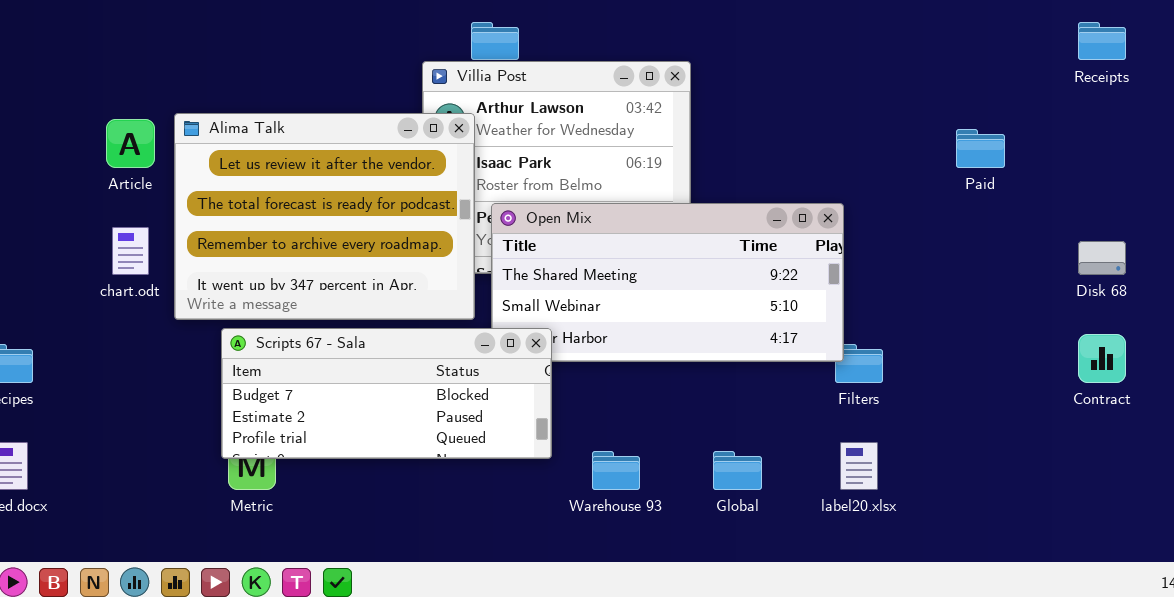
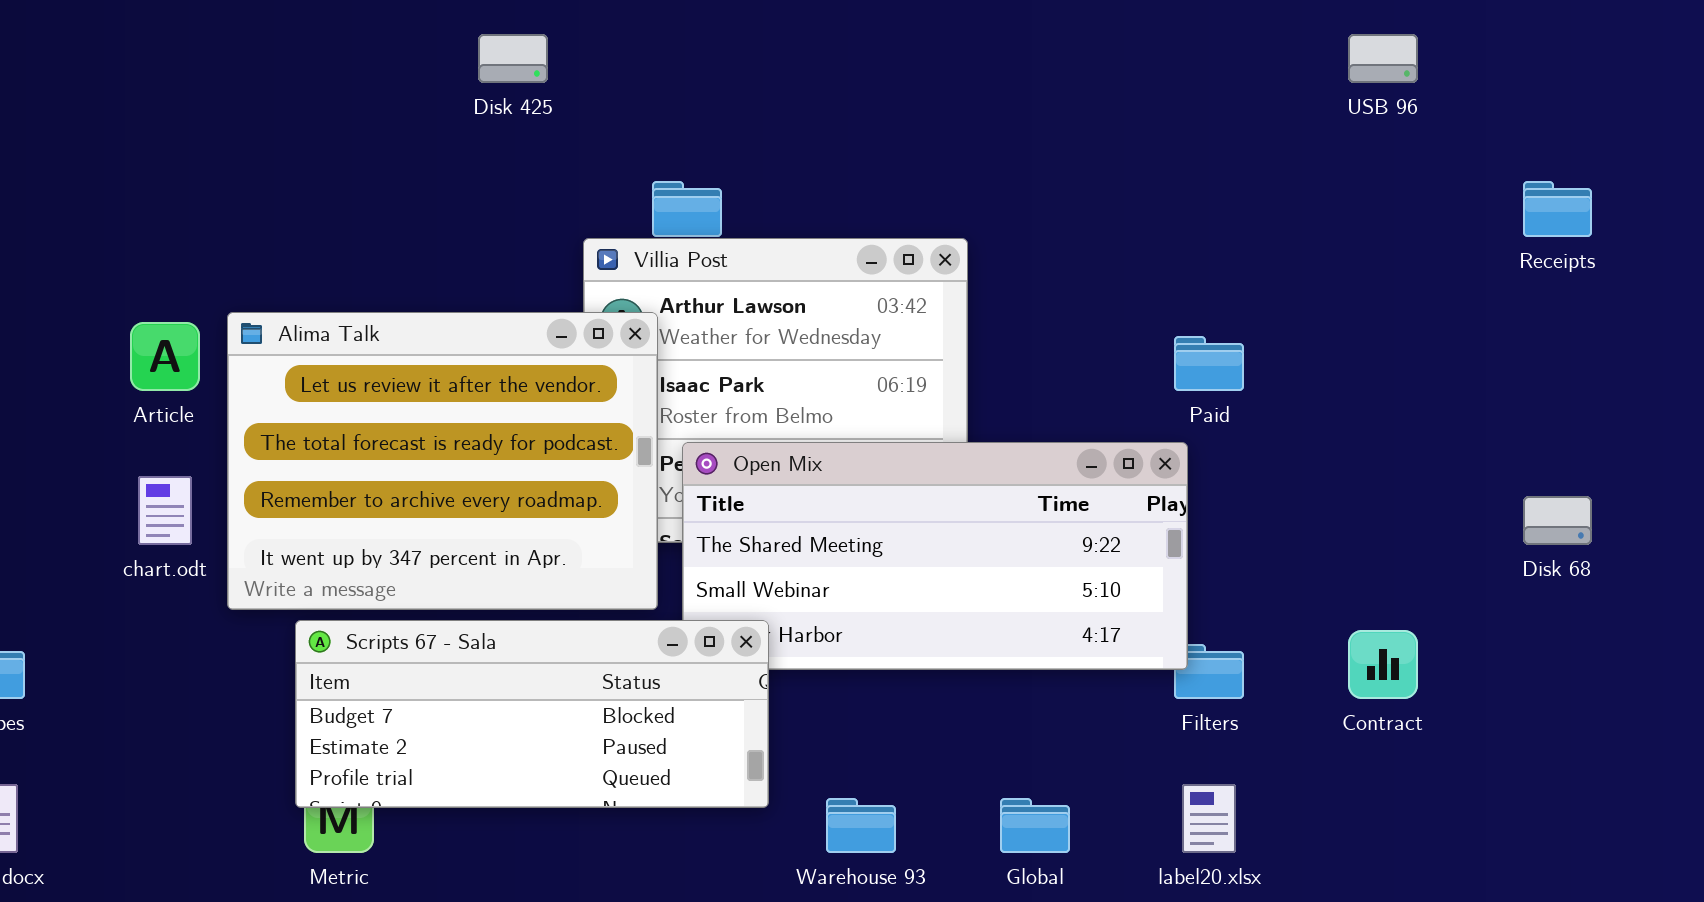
Paid: [956,129,1005,168] -> [1174,336,1244,391], moved
Contract: [1078,334,1126,383] -> [1348,630,1418,699], moved

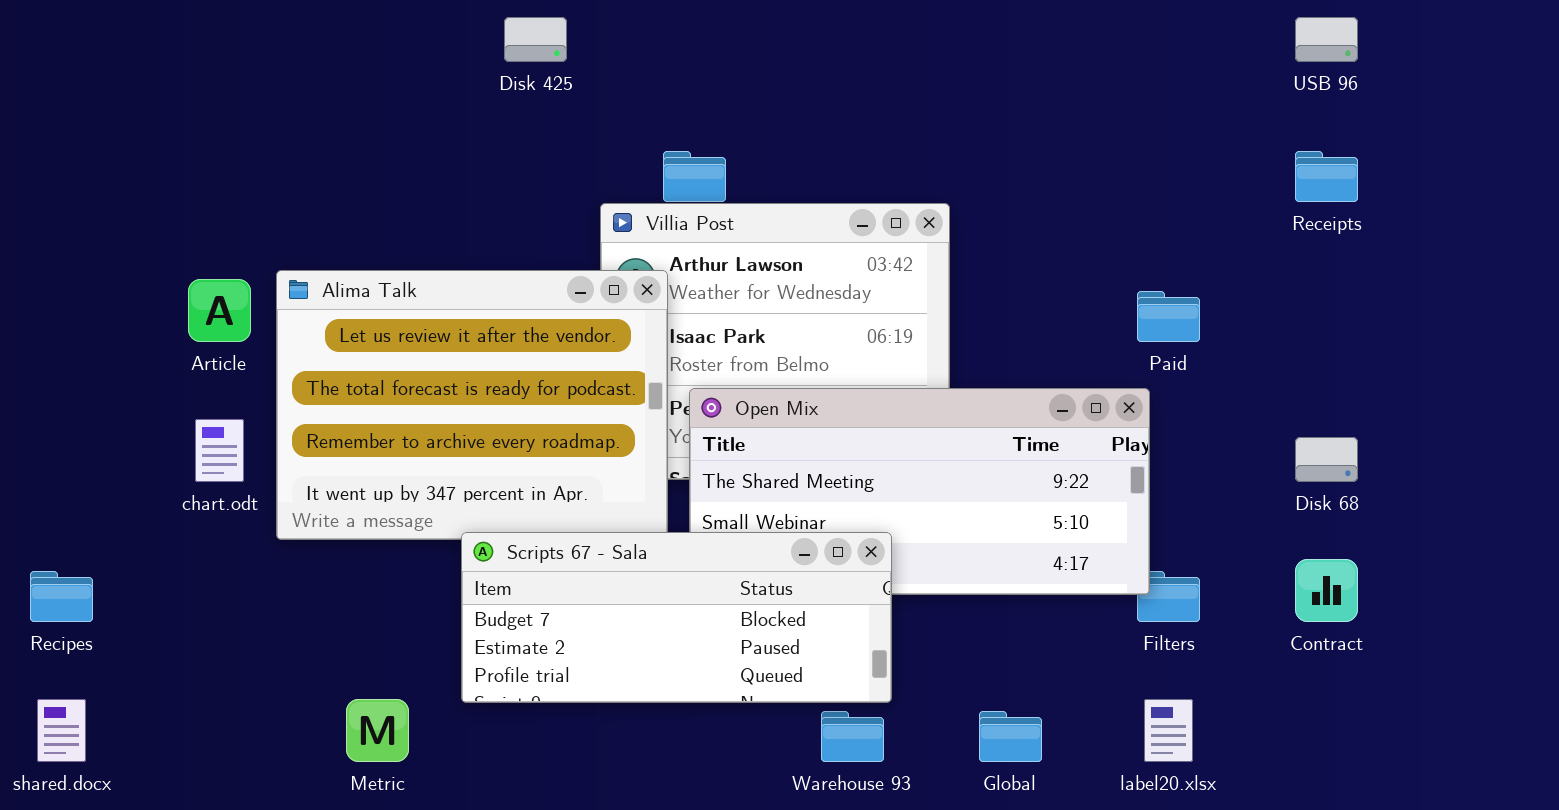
Receipts: [1523,181,1592,237] -> [1295,151,1358,202], moved
Disk 68: [1523,496,1592,545] -> [1295,437,1358,482], moved
Scripts 67 - Sala: [295,620,769,808] -> [461,532,892,703], moved

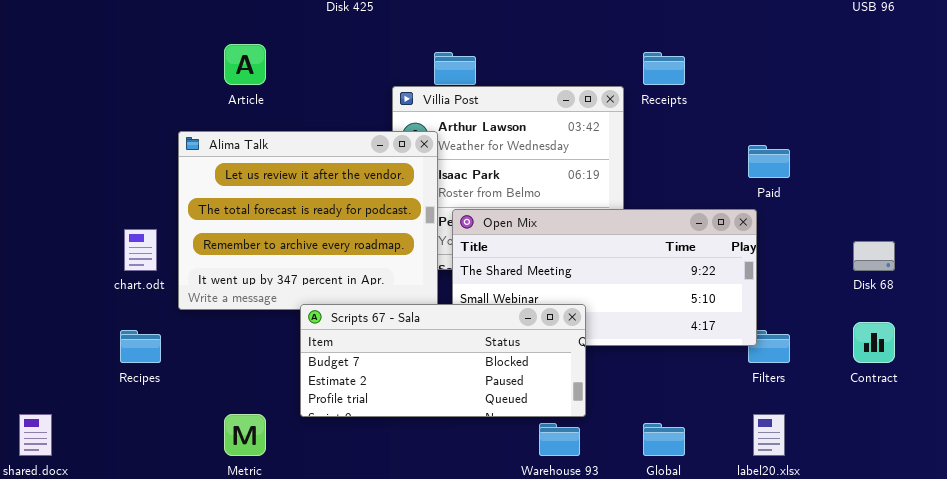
Receipts: [1295,151,1358,202] -> [643,52,685,85], moved
Article: [188,279,251,342] -> [224,44,266,85], moved
Recipes: [30,571,93,622] -> [120,330,161,363], moved

